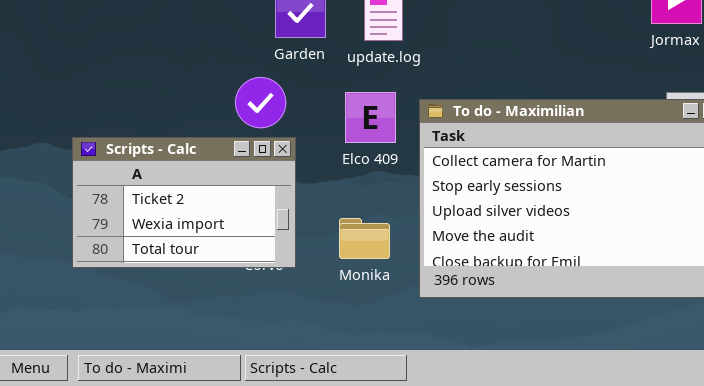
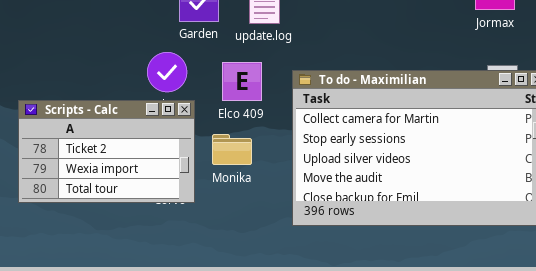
Elco 409: [345,92,396,143] -> [222,62,262,101], moved
Monika: [339,218,390,259] -> [212,134,252,165], moved

